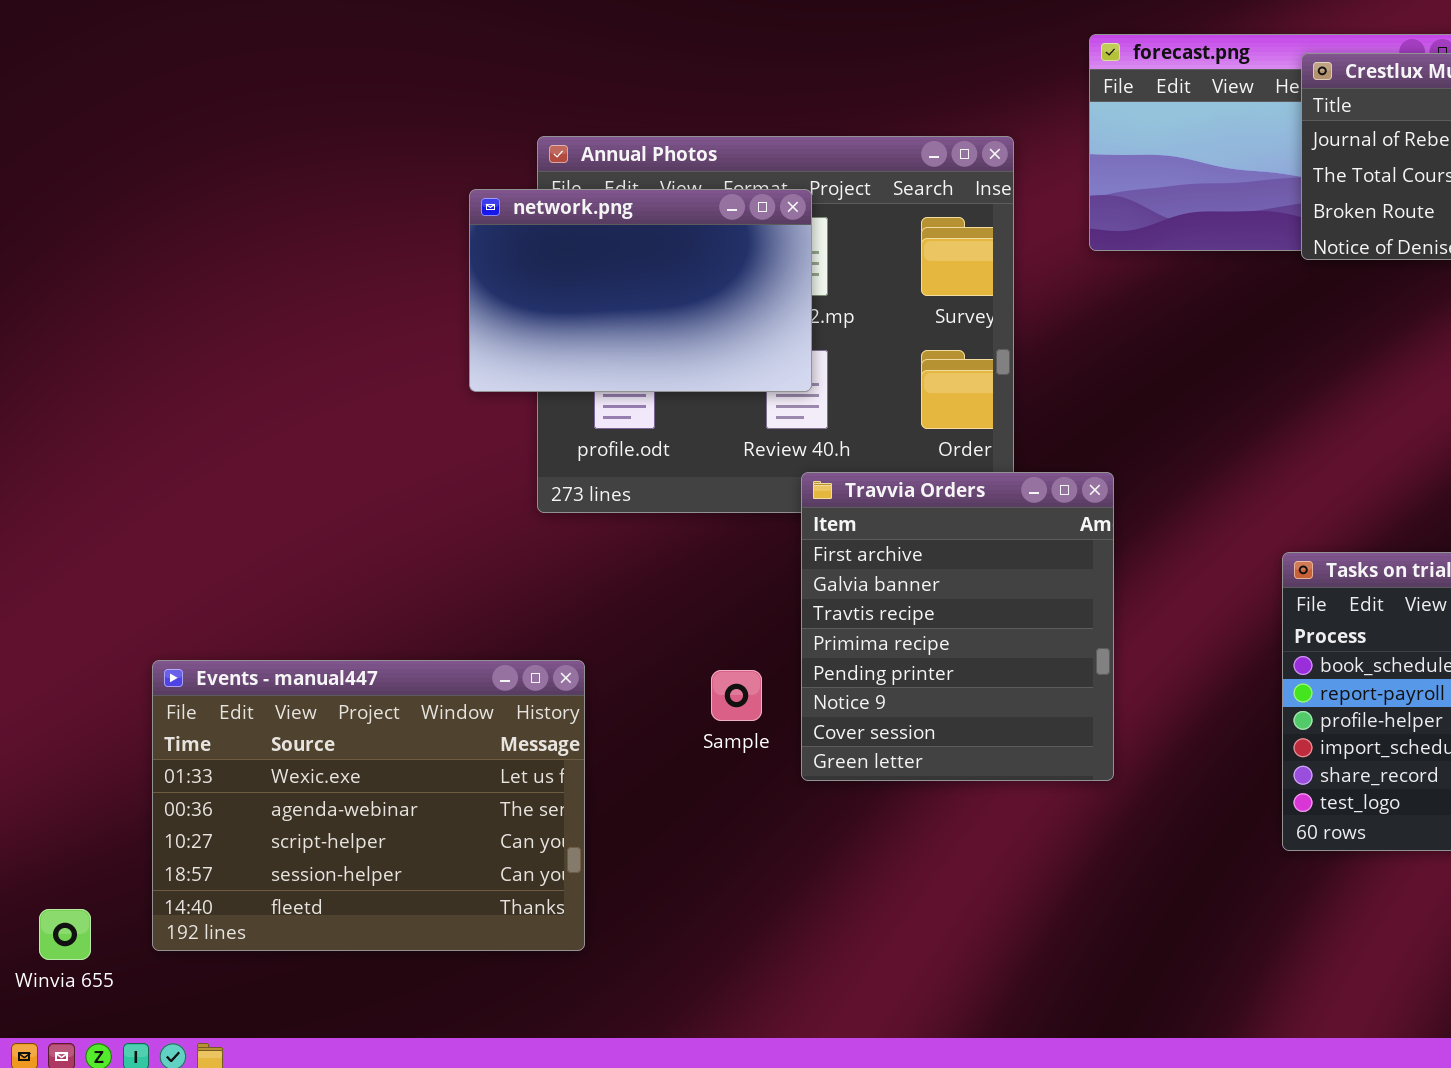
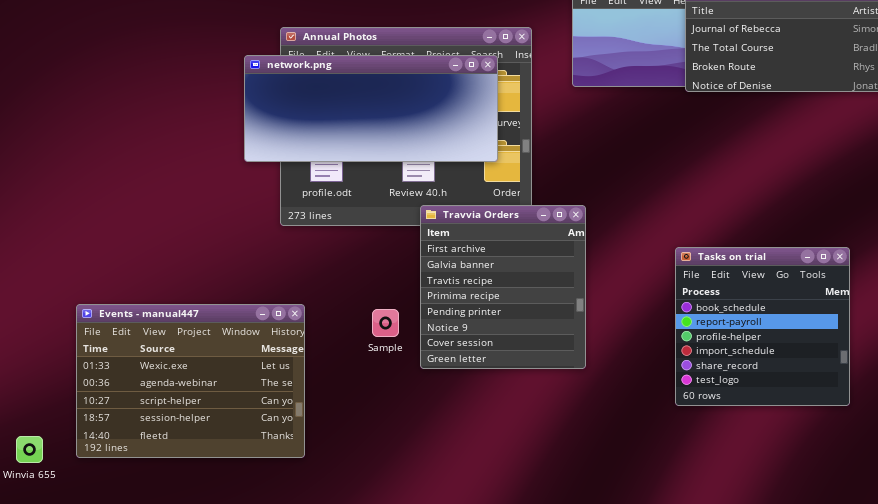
network.png: [469,189,812,392] -> [244,55,498,162], resized

